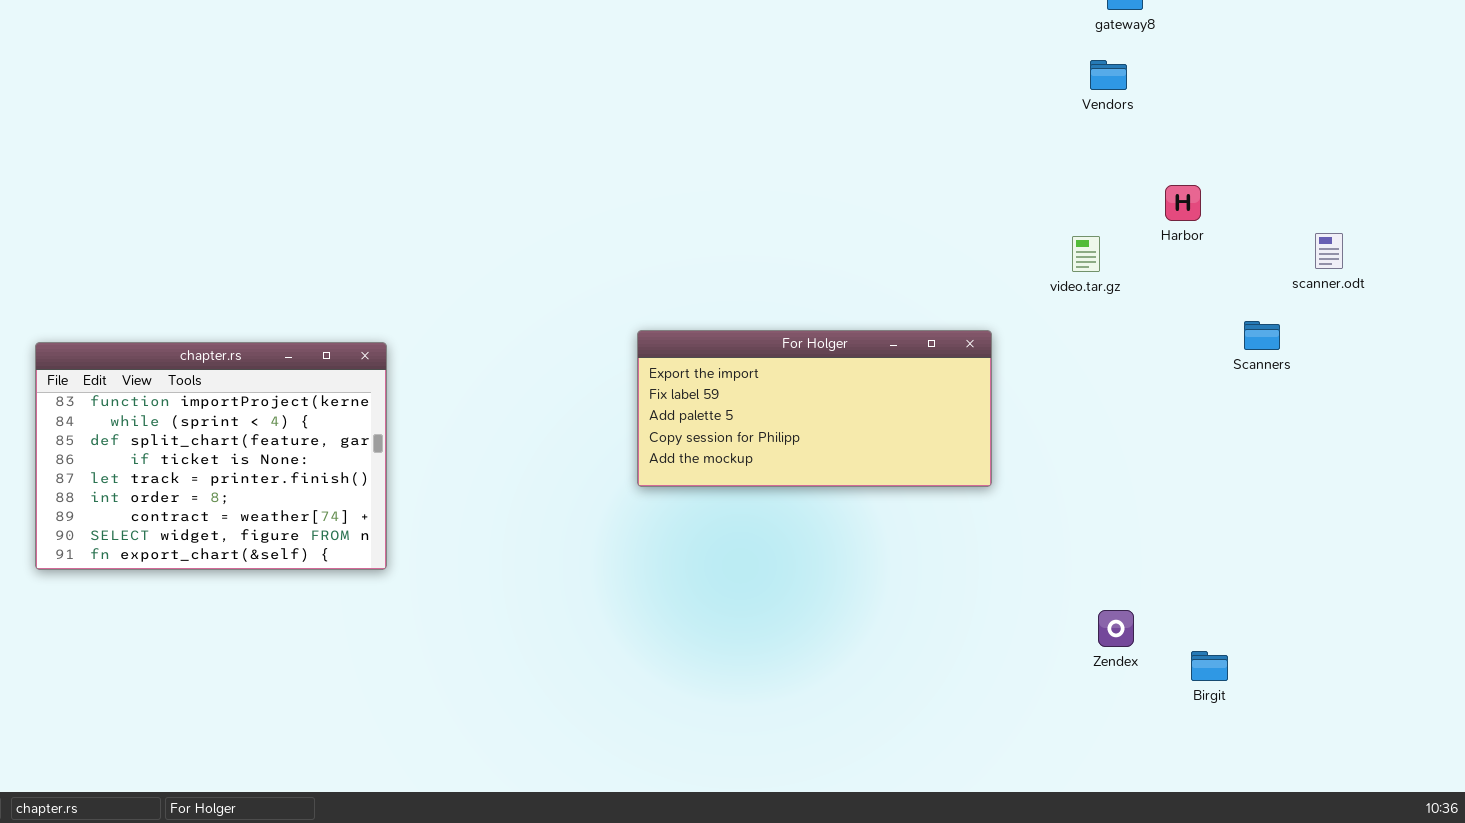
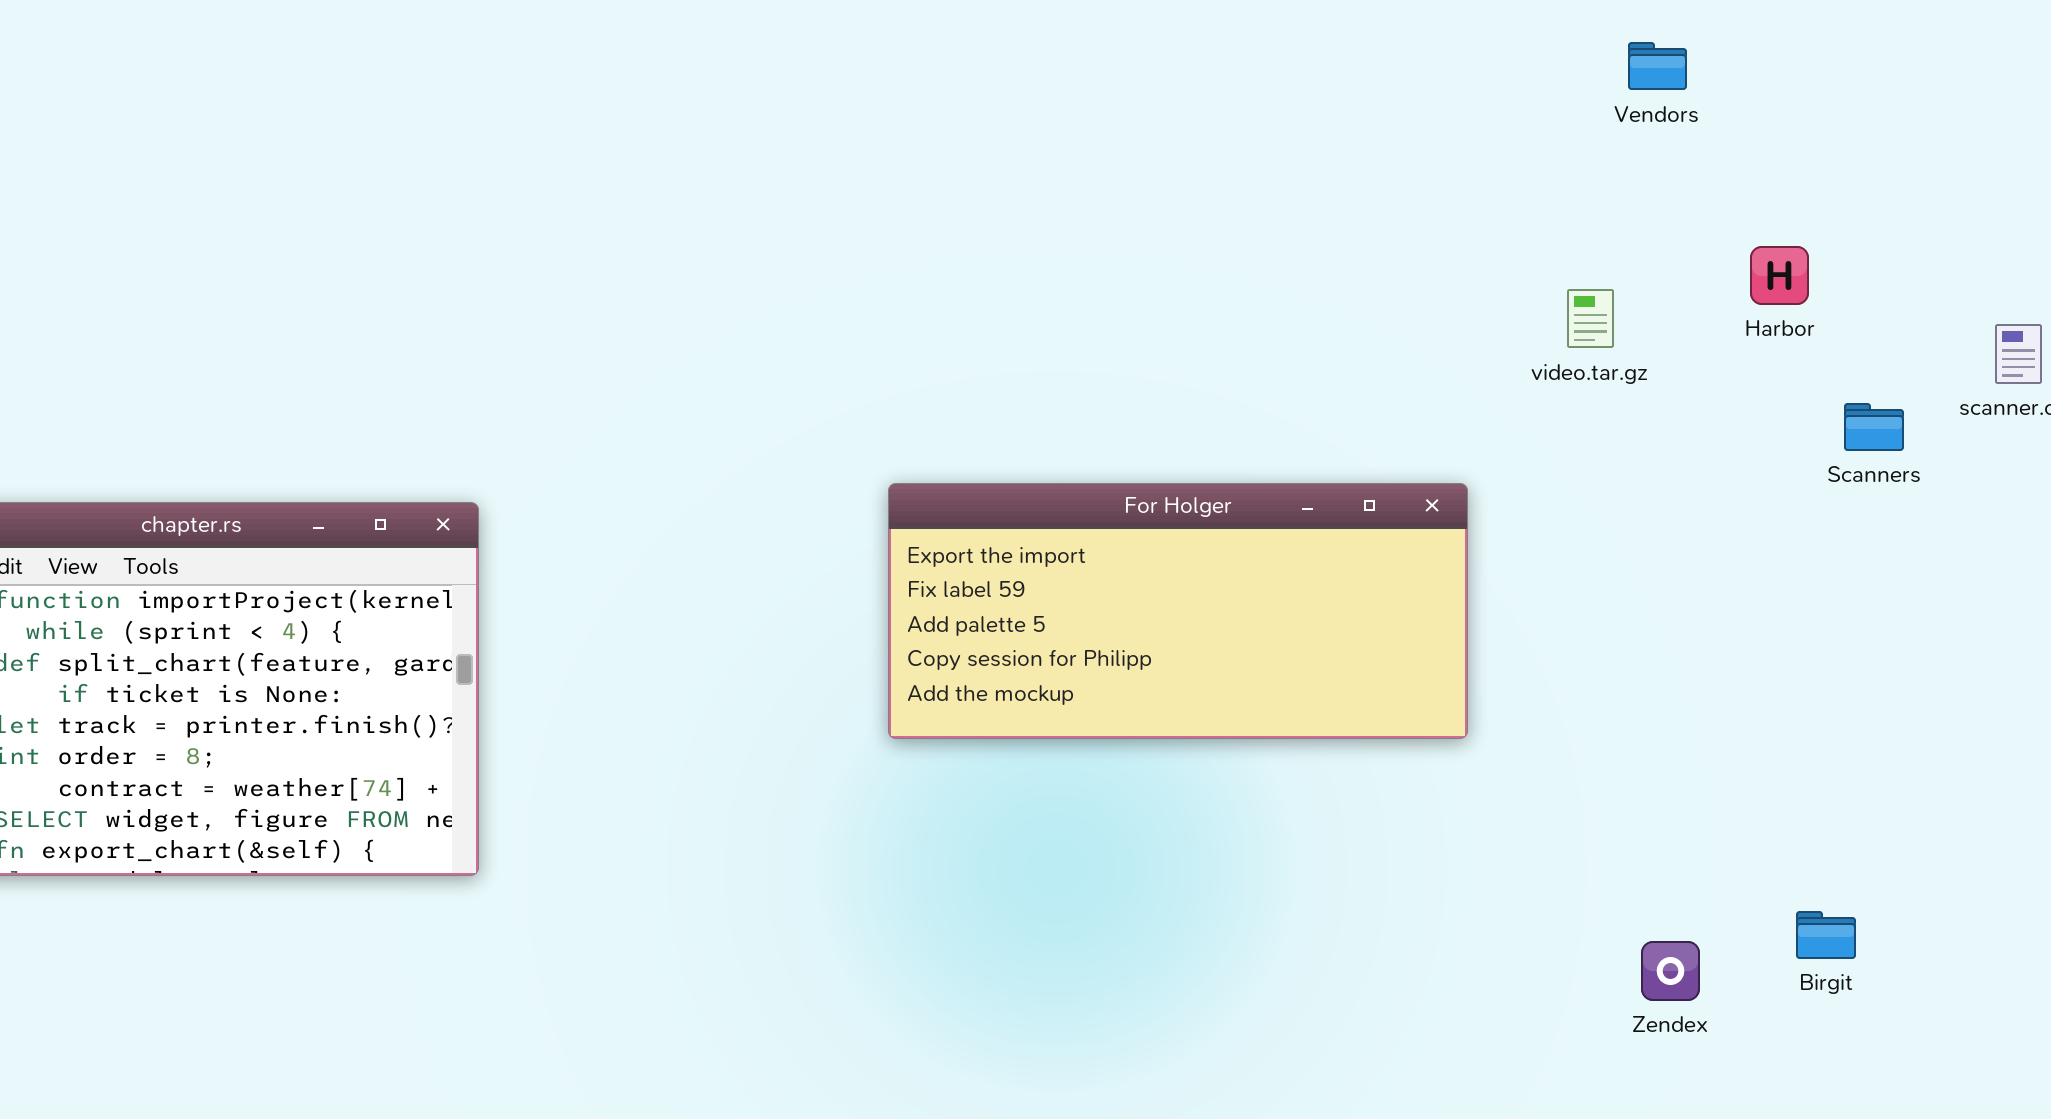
video.tar.gz: [1072,236,1100,272] -> [1567,289,1614,348], moved
Scanners: [1244,321,1280,350] -> [1844,403,1904,451], moved
Birgit: [1191,651,1228,681] -> [1796,911,1856,959], moved

